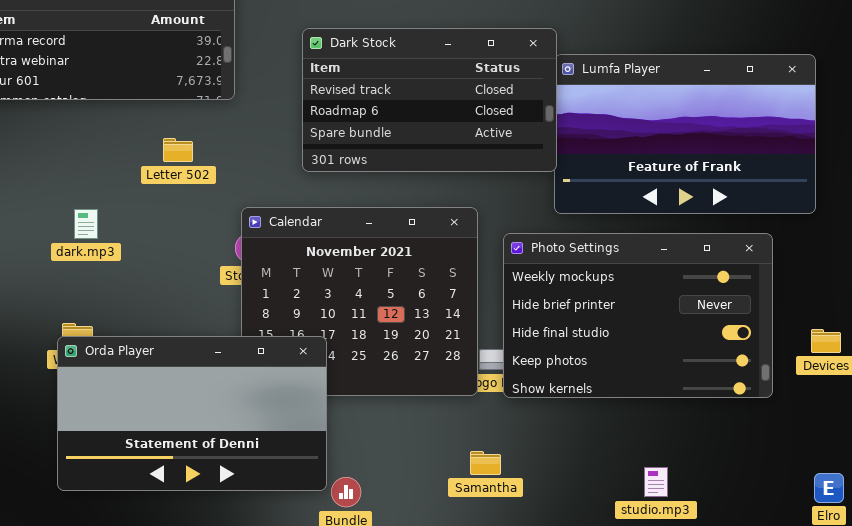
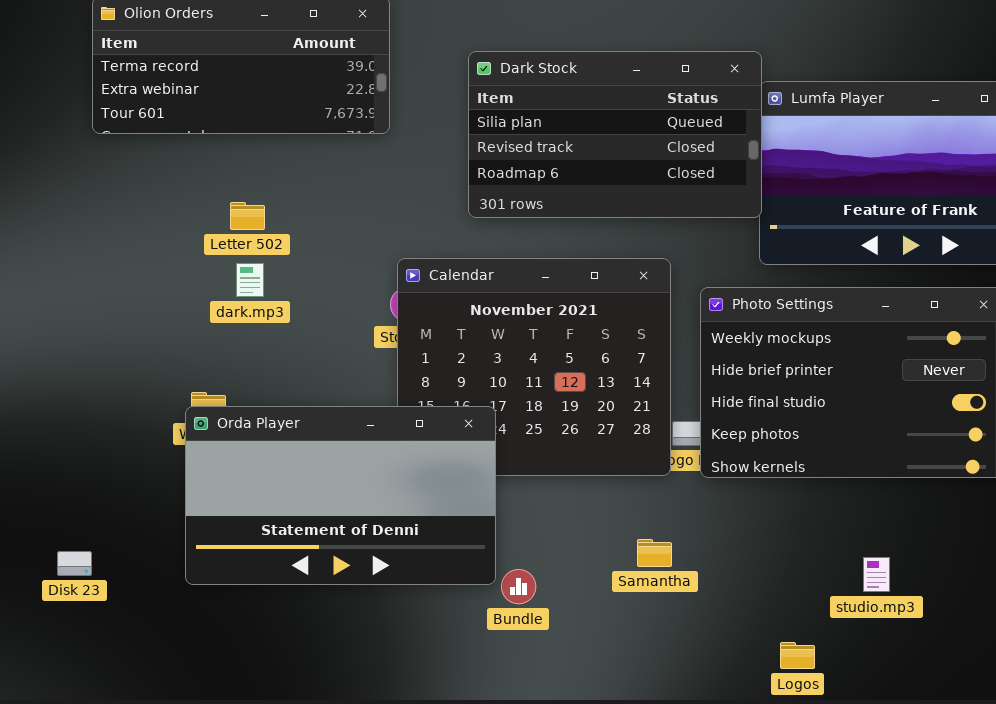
Dark Stock: [302,28,557,172] -> [468,51,762,218], scrolled up 1 row
Letter 502: [163,138,193,162] -> [230,202,265,230], moved
dark.mp3: [74,209,98,239] -> [236,263,264,297], moved
Samantha: [470,451,501,475] -> [637,539,672,567], moved

